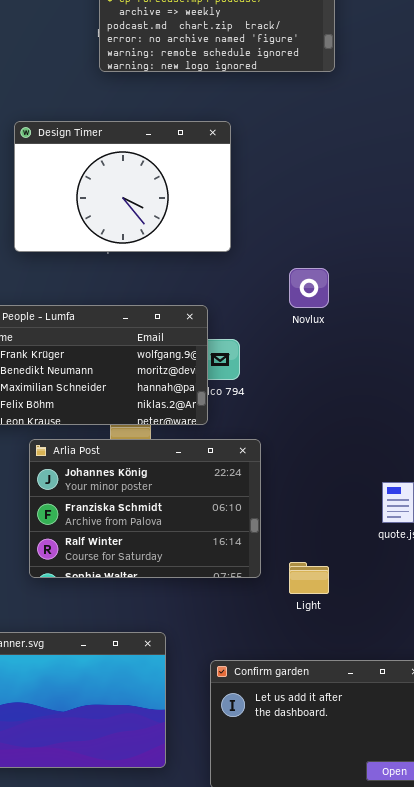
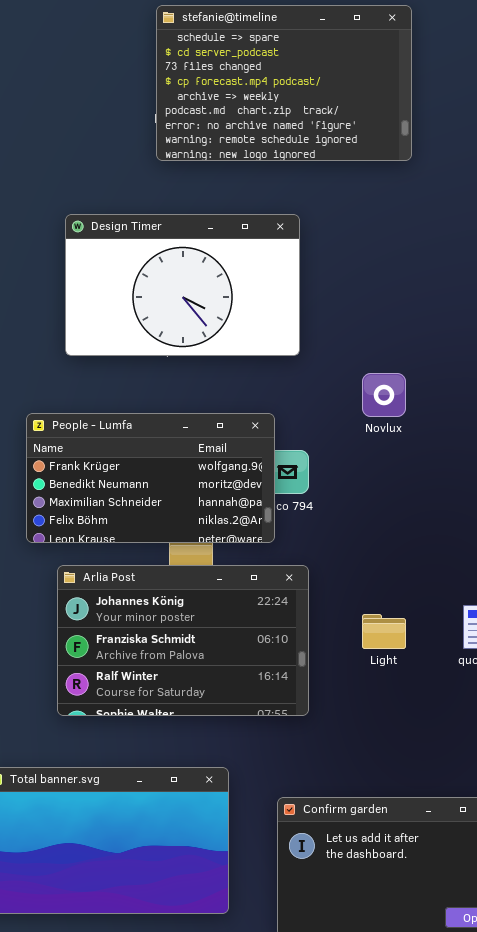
Arlia Post: [29,439,261,578] -> [57,565,309,716], moved
Light: [289,562,329,594] -> [362,614,406,649], moved

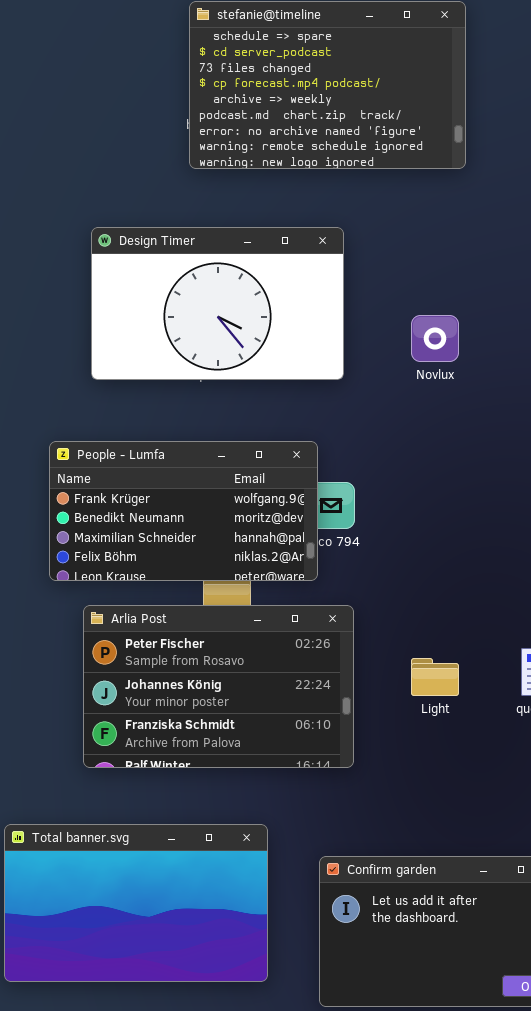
Novlux: [362,373,406,417] -> [411,315,459,362], moved
Arlia Post: [57,565,309,716] -> [83,605,354,768], scrolled up 1 row

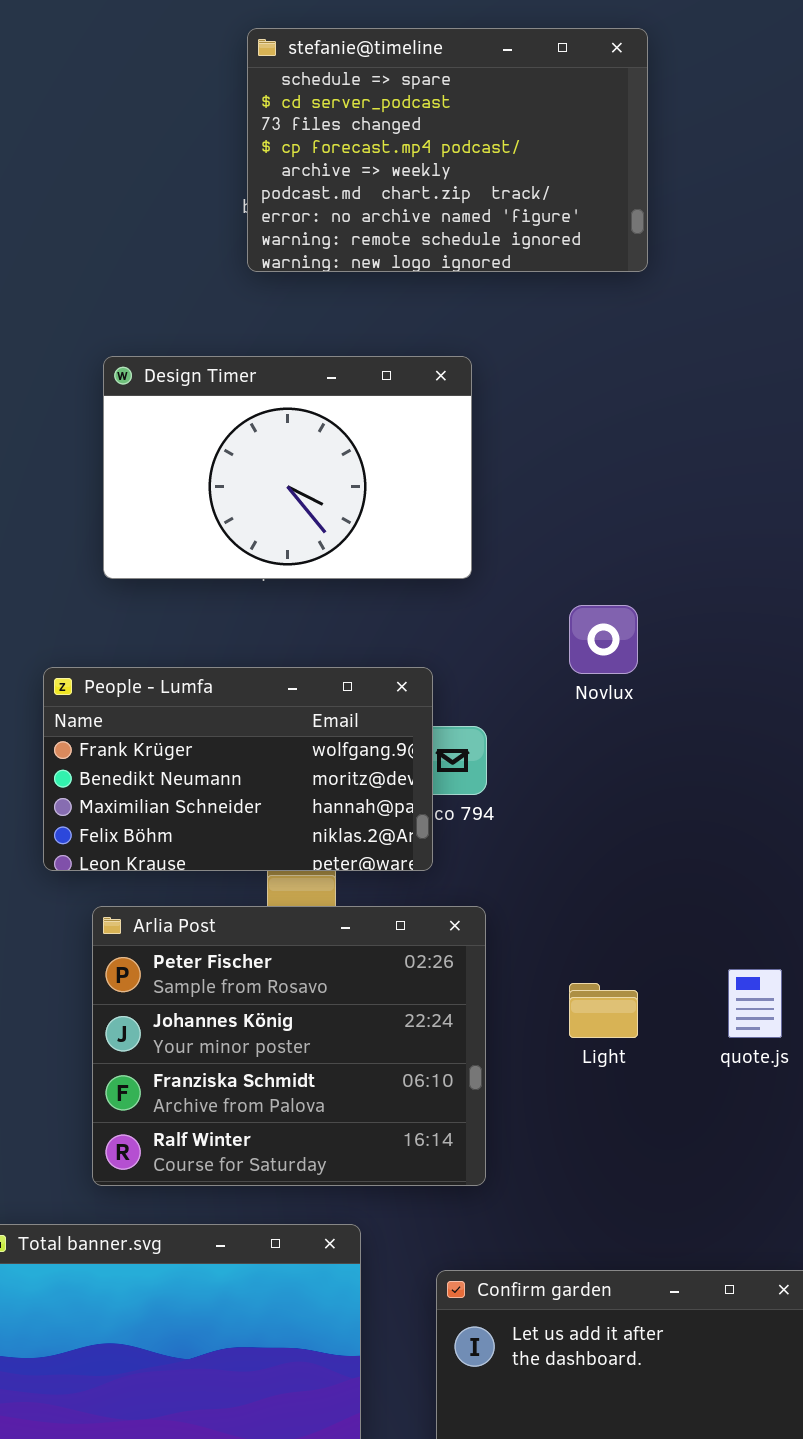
Novlux: [411,315,459,362] -> [569,605,638,674], moved
Arlia Post: [83,605,354,768] -> [92,906,486,1186], resized

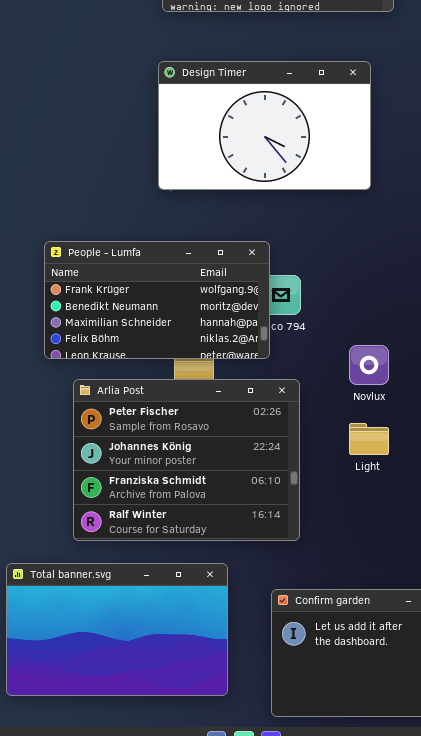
Design Timer: [103,356,472,579] -> [158,61,371,190], moved
Novlux: [569,605,638,674] -> [349,345,389,385], moved

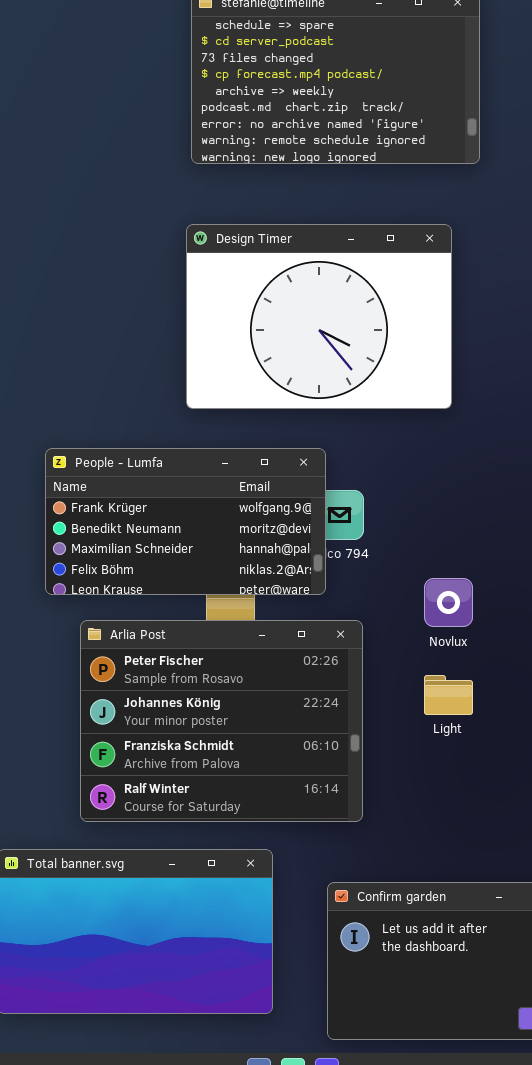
Design Timer: [158,61,371,190] -> [186,224,452,409], resized

